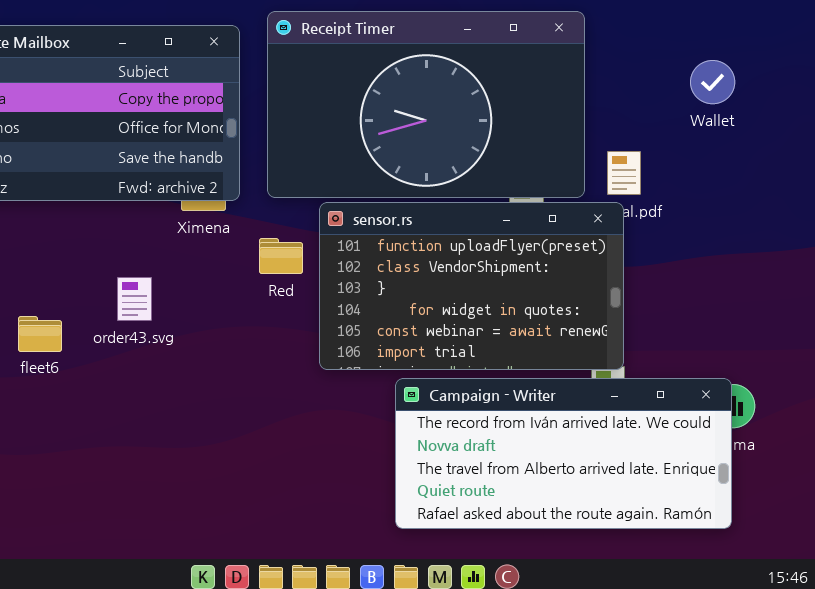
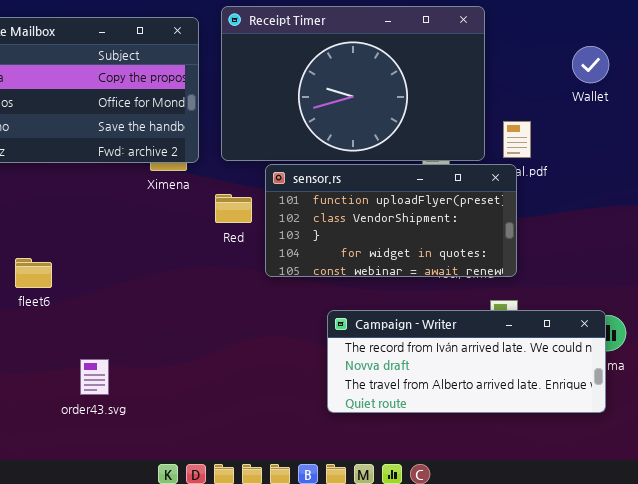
sensor.rs: [319,202,624,370] -> [265,164,517,277], resized
order43.svg: [117,277,152,321] -> [80,359,109,395], moved
Campaign - Writer: [395,378,732,529] -> [327,310,606,413], resized

